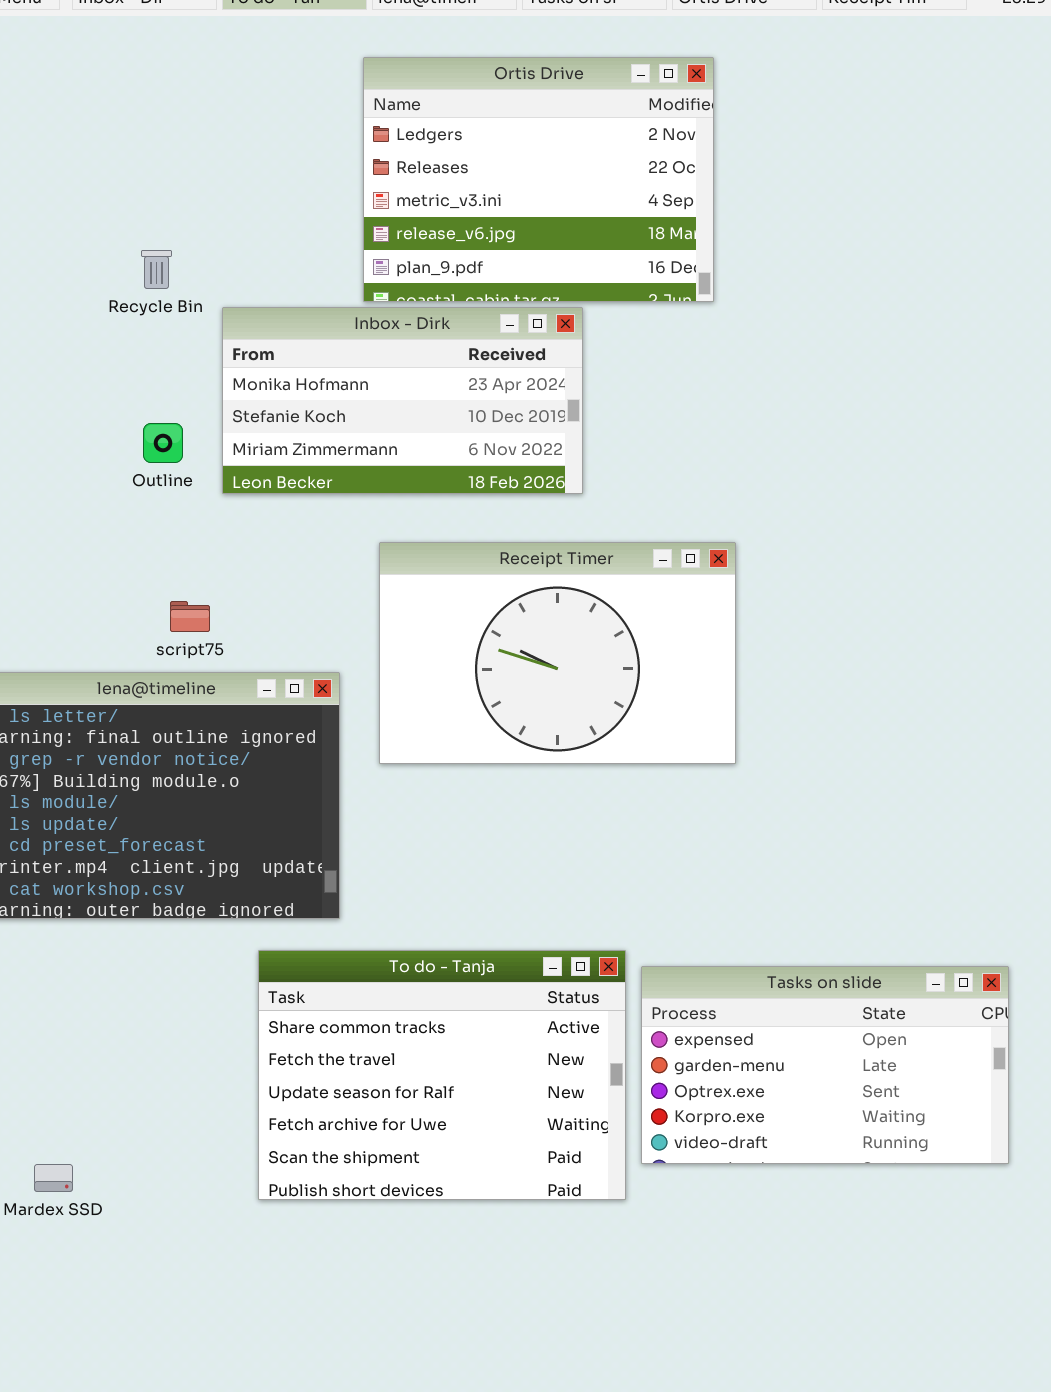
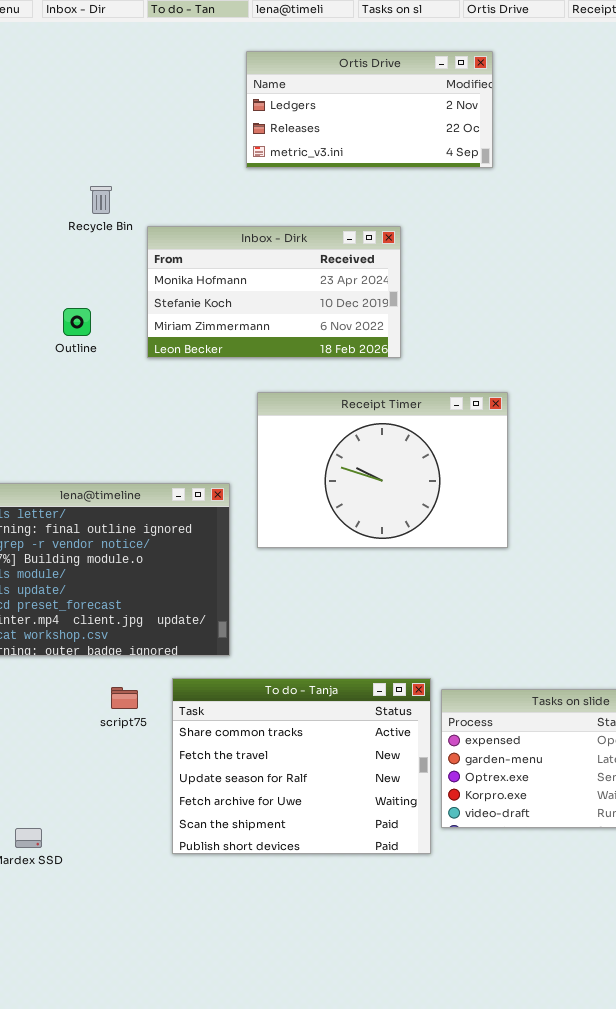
Ortis Drive: [363,57,714,302] -> [246,51,493,168], resized
Outline: [143,423,183,463] -> [63,308,91,336], moved
script75: [170,601,210,632] -> [111,687,138,709], moved

